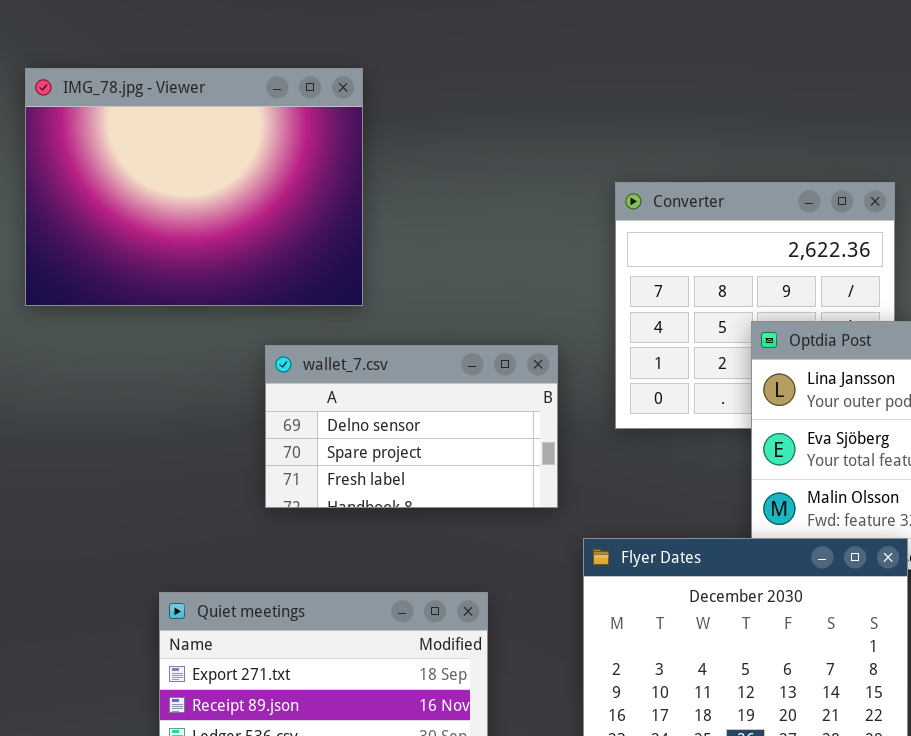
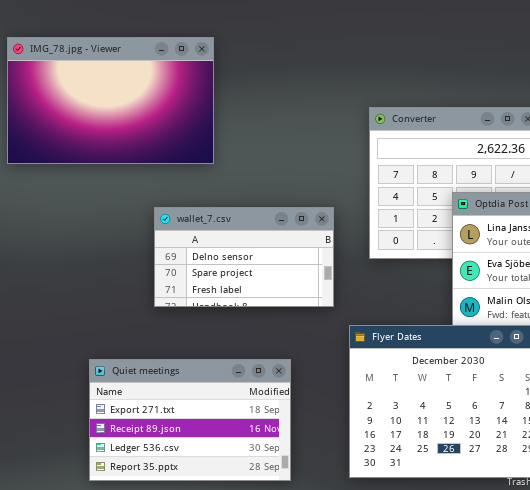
IMG_78.jpg - Viewer: [25,68,363,306] -> [7,37,214,164], resized

